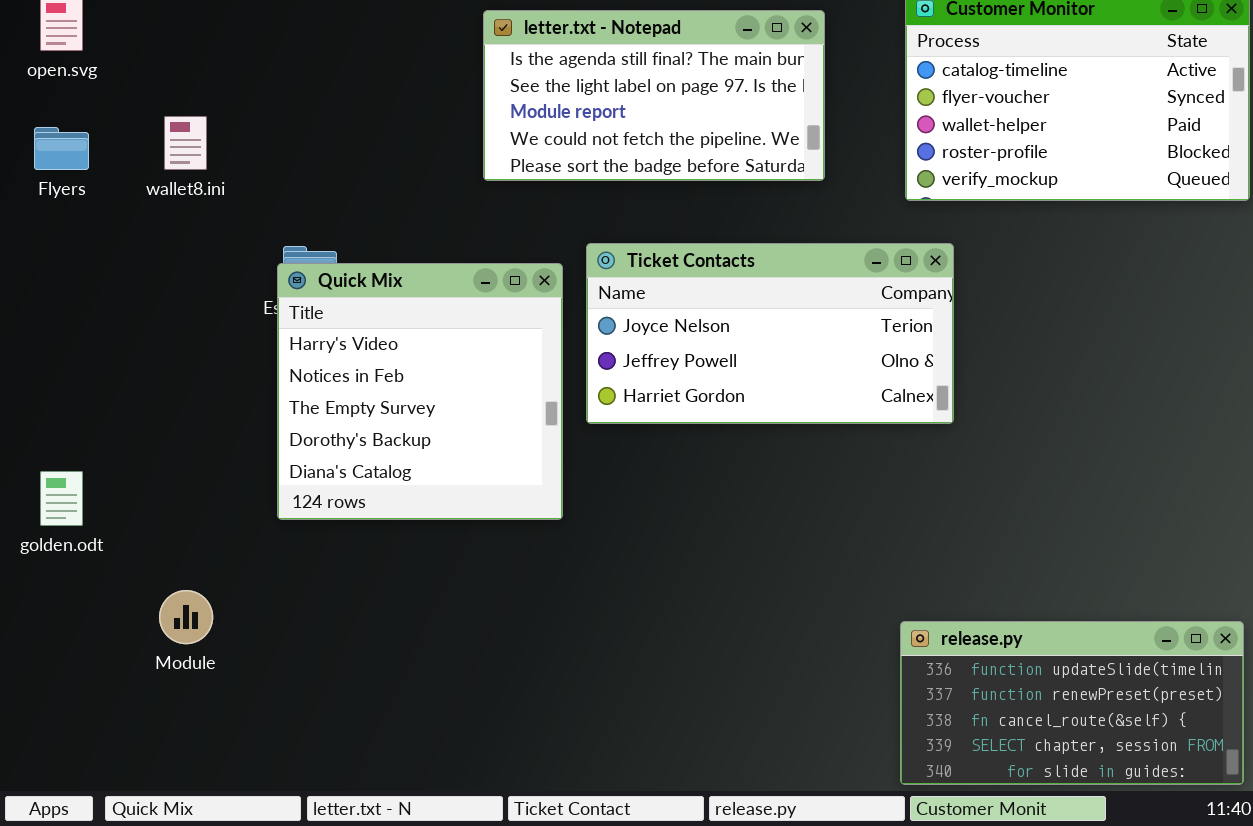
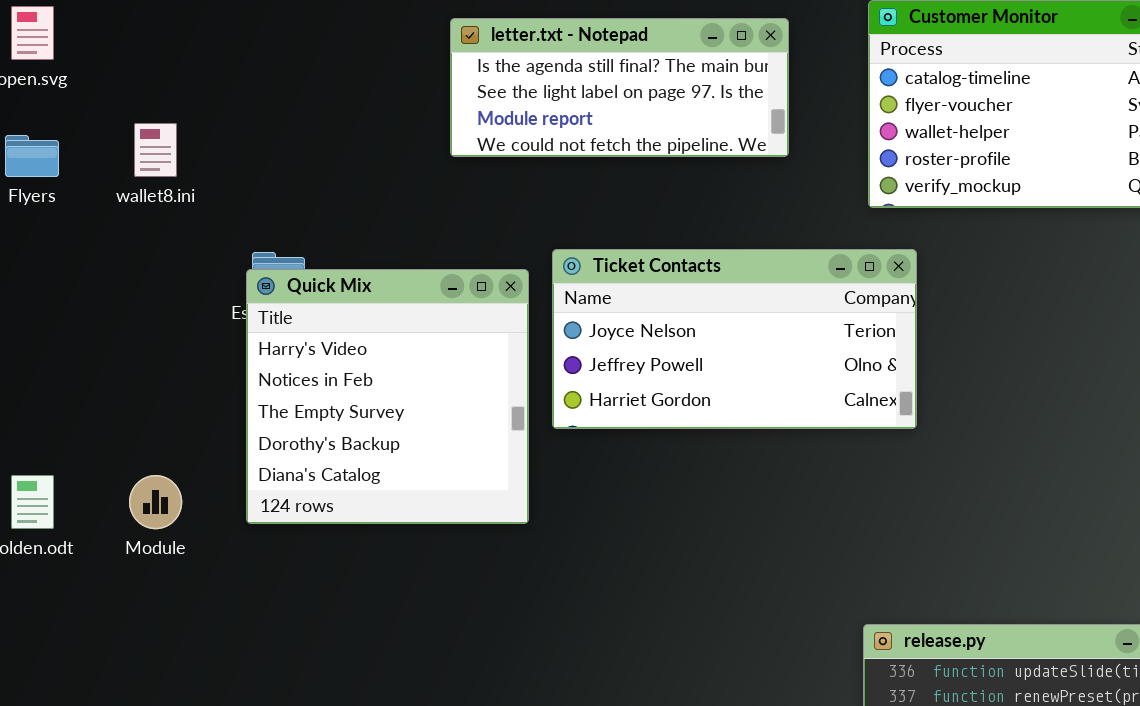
letter.txt - Notepad: [483,10,825,181] -> [450,18,789,157], resized
Module: [159,590,213,644] -> [129,475,182,529], moved

